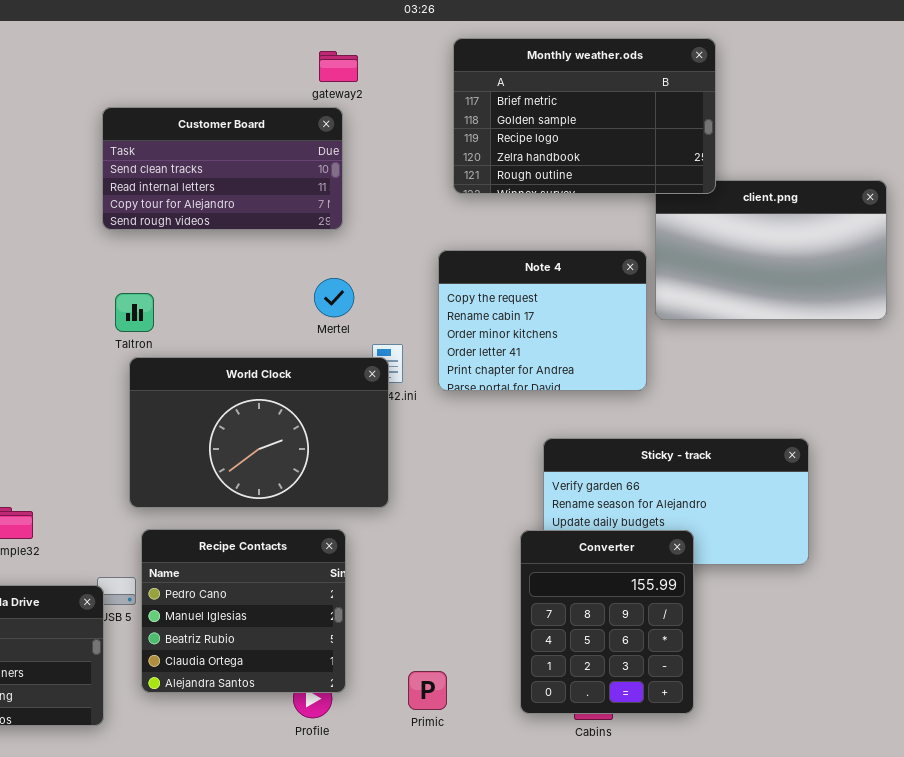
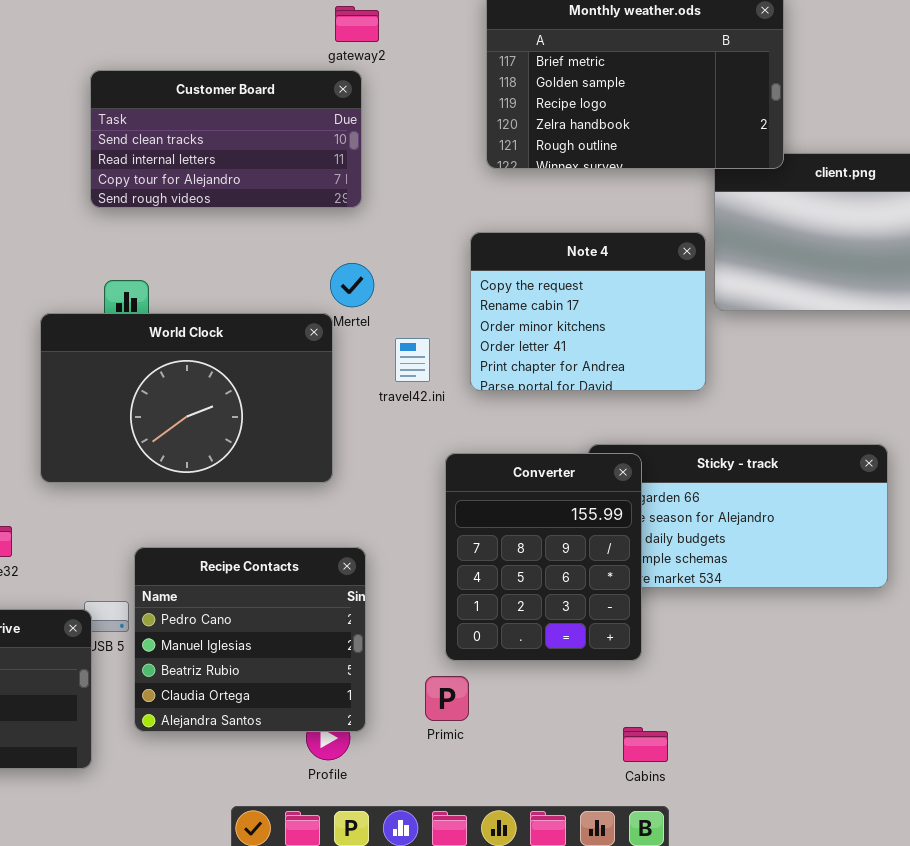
World Clock: [129,357,389,508] -> [40,313,333,483], moved
Converter: [520,530,694,714] -> [445,453,642,661], moved
Primic: [408,671,447,710] -> [425,676,469,721], moved

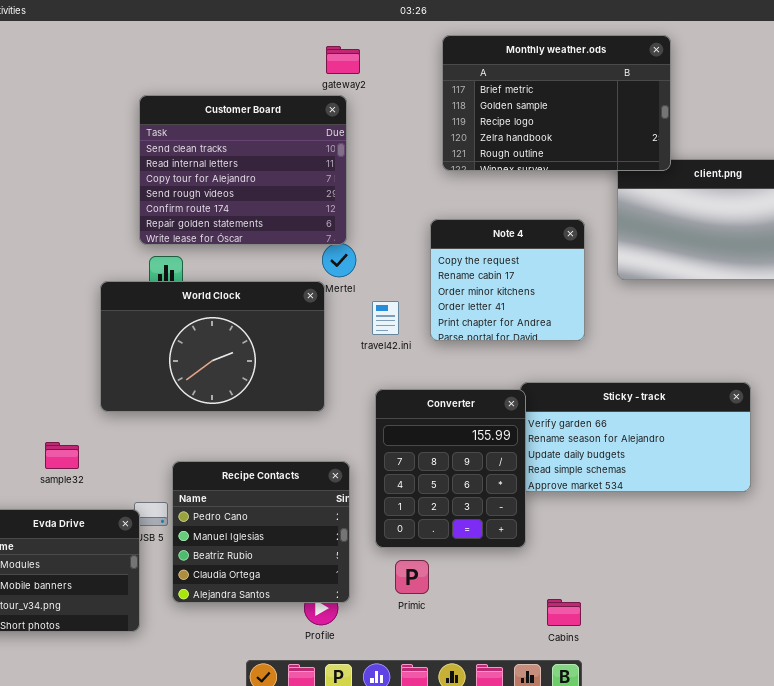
Customer Board: [90,70,362,208] -> [139,95,347,245], resized
Note 4: [470,232,706,391] -> [430,219,585,341], resized
Converter: [445,453,642,661] -> [375,389,526,548], moved

